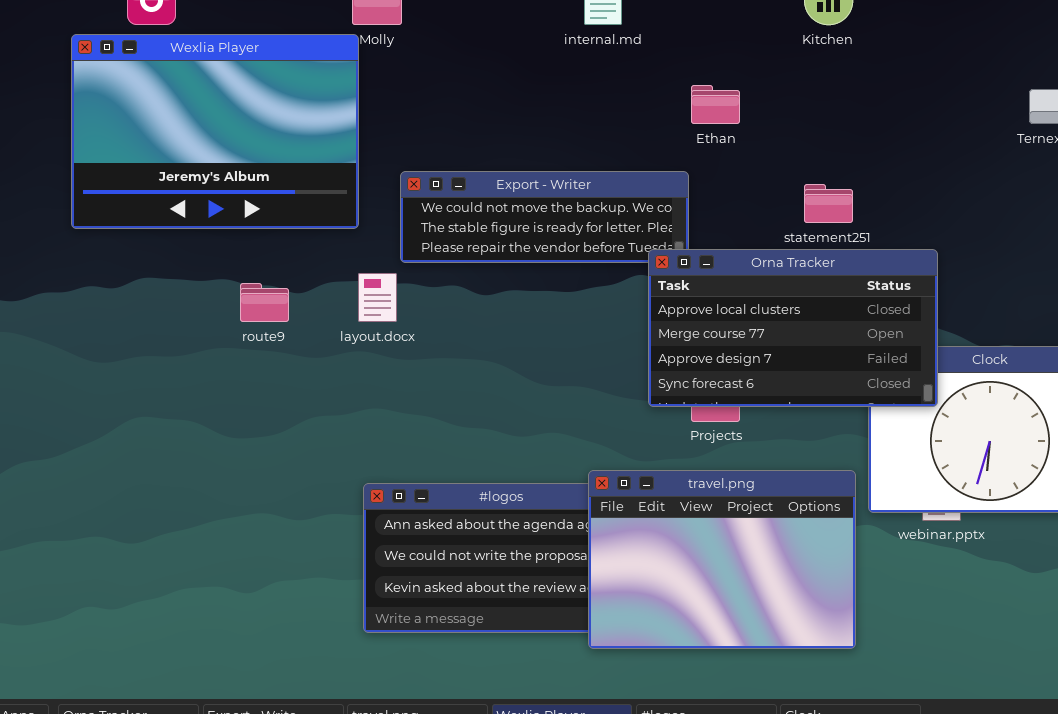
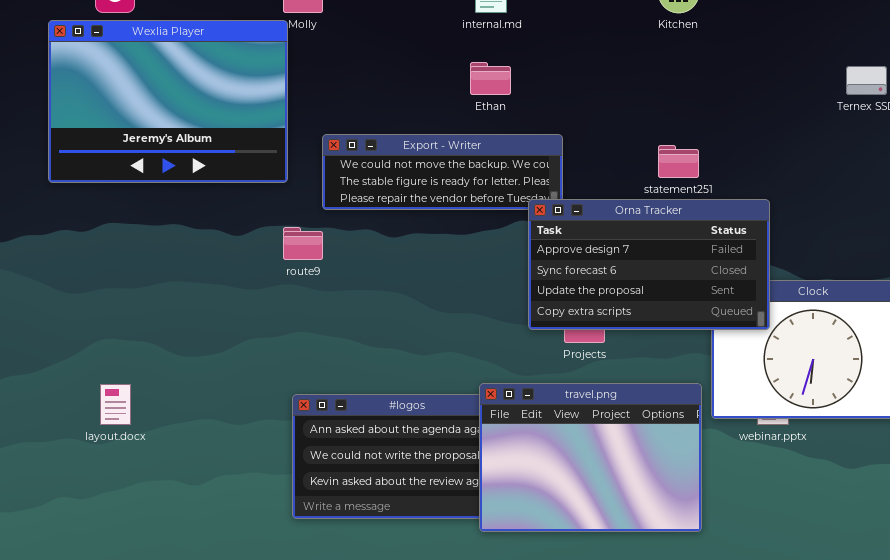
Ethan: [691,85,740,124] -> [470,62,511,95], moved
Orna Tracker: [648,249,938,407] -> [528,199,770,330], scrolled down 2 rows
layout.docx: [358,273,397,322] -> [100,384,131,425], moved
route9: [240,283,289,322] -> [283,227,323,260], moved

